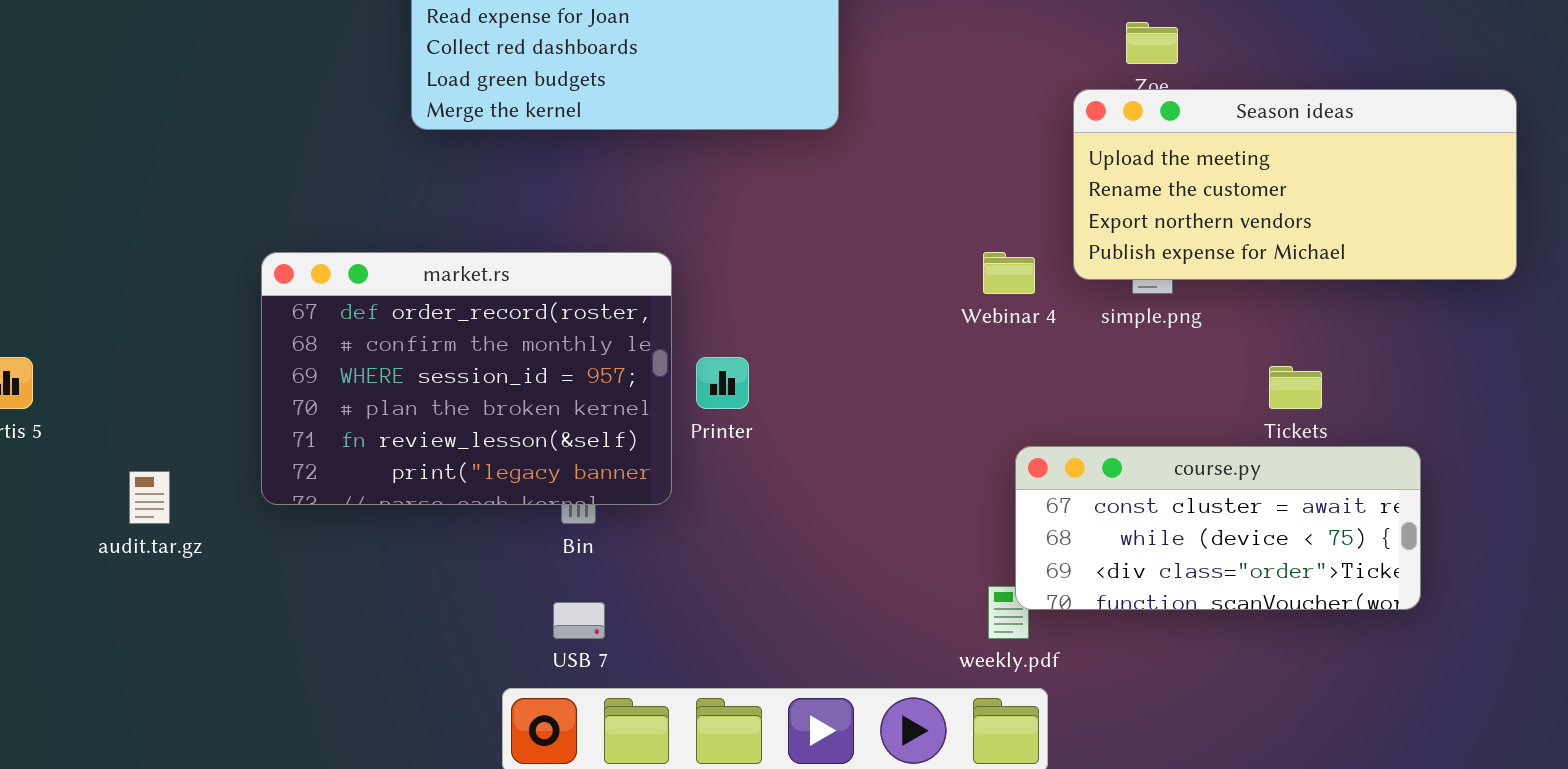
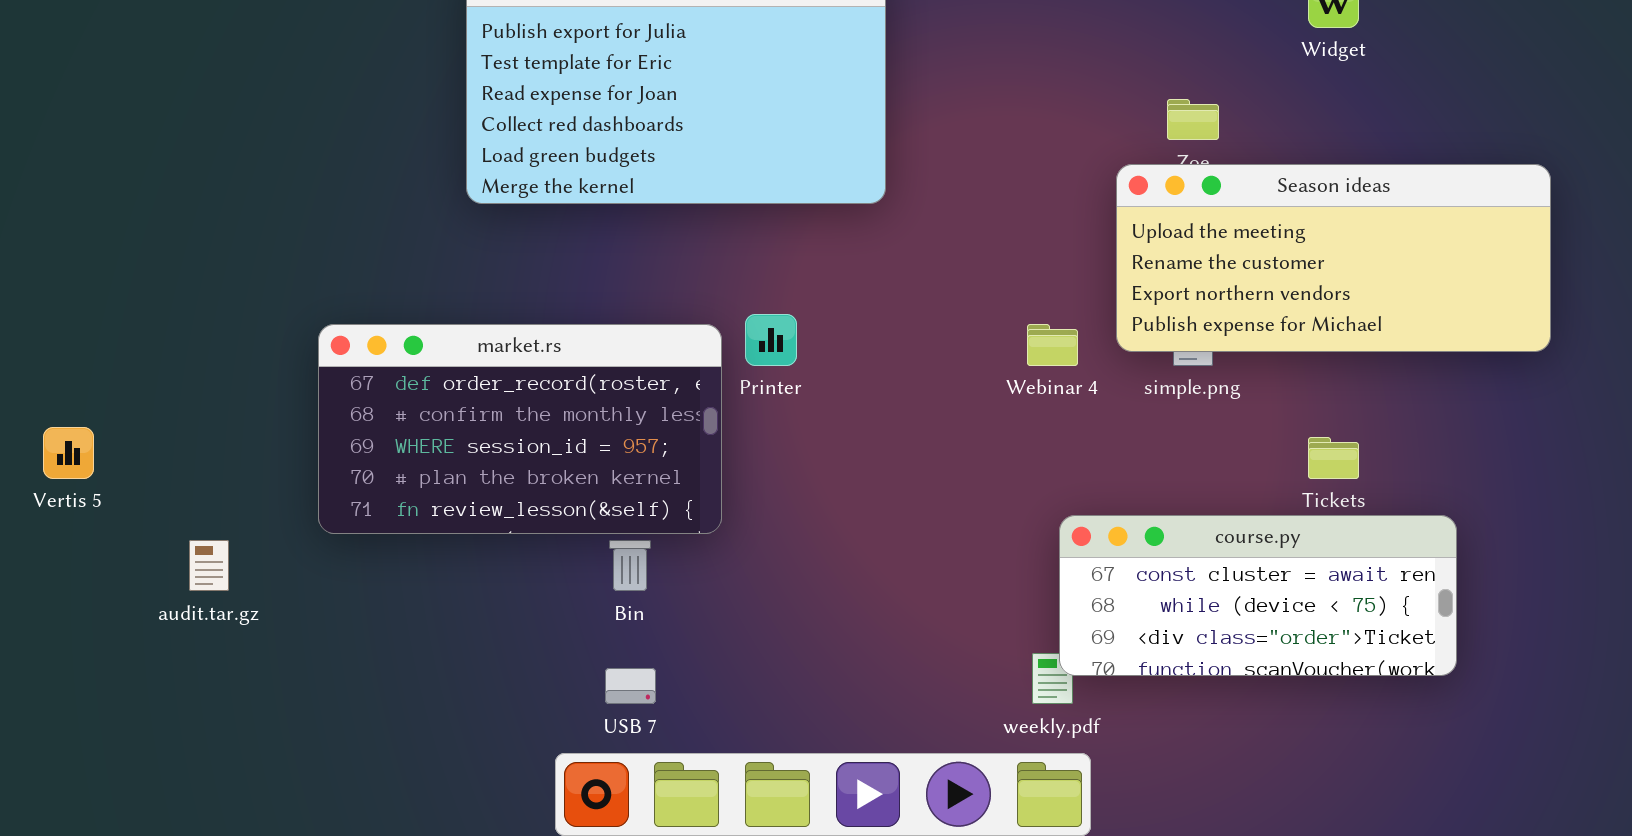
market.rs: [261,252,672,505] -> [318,324,722,534], resized
Printer: [696,357,749,409] -> [745,314,797,366], moved

